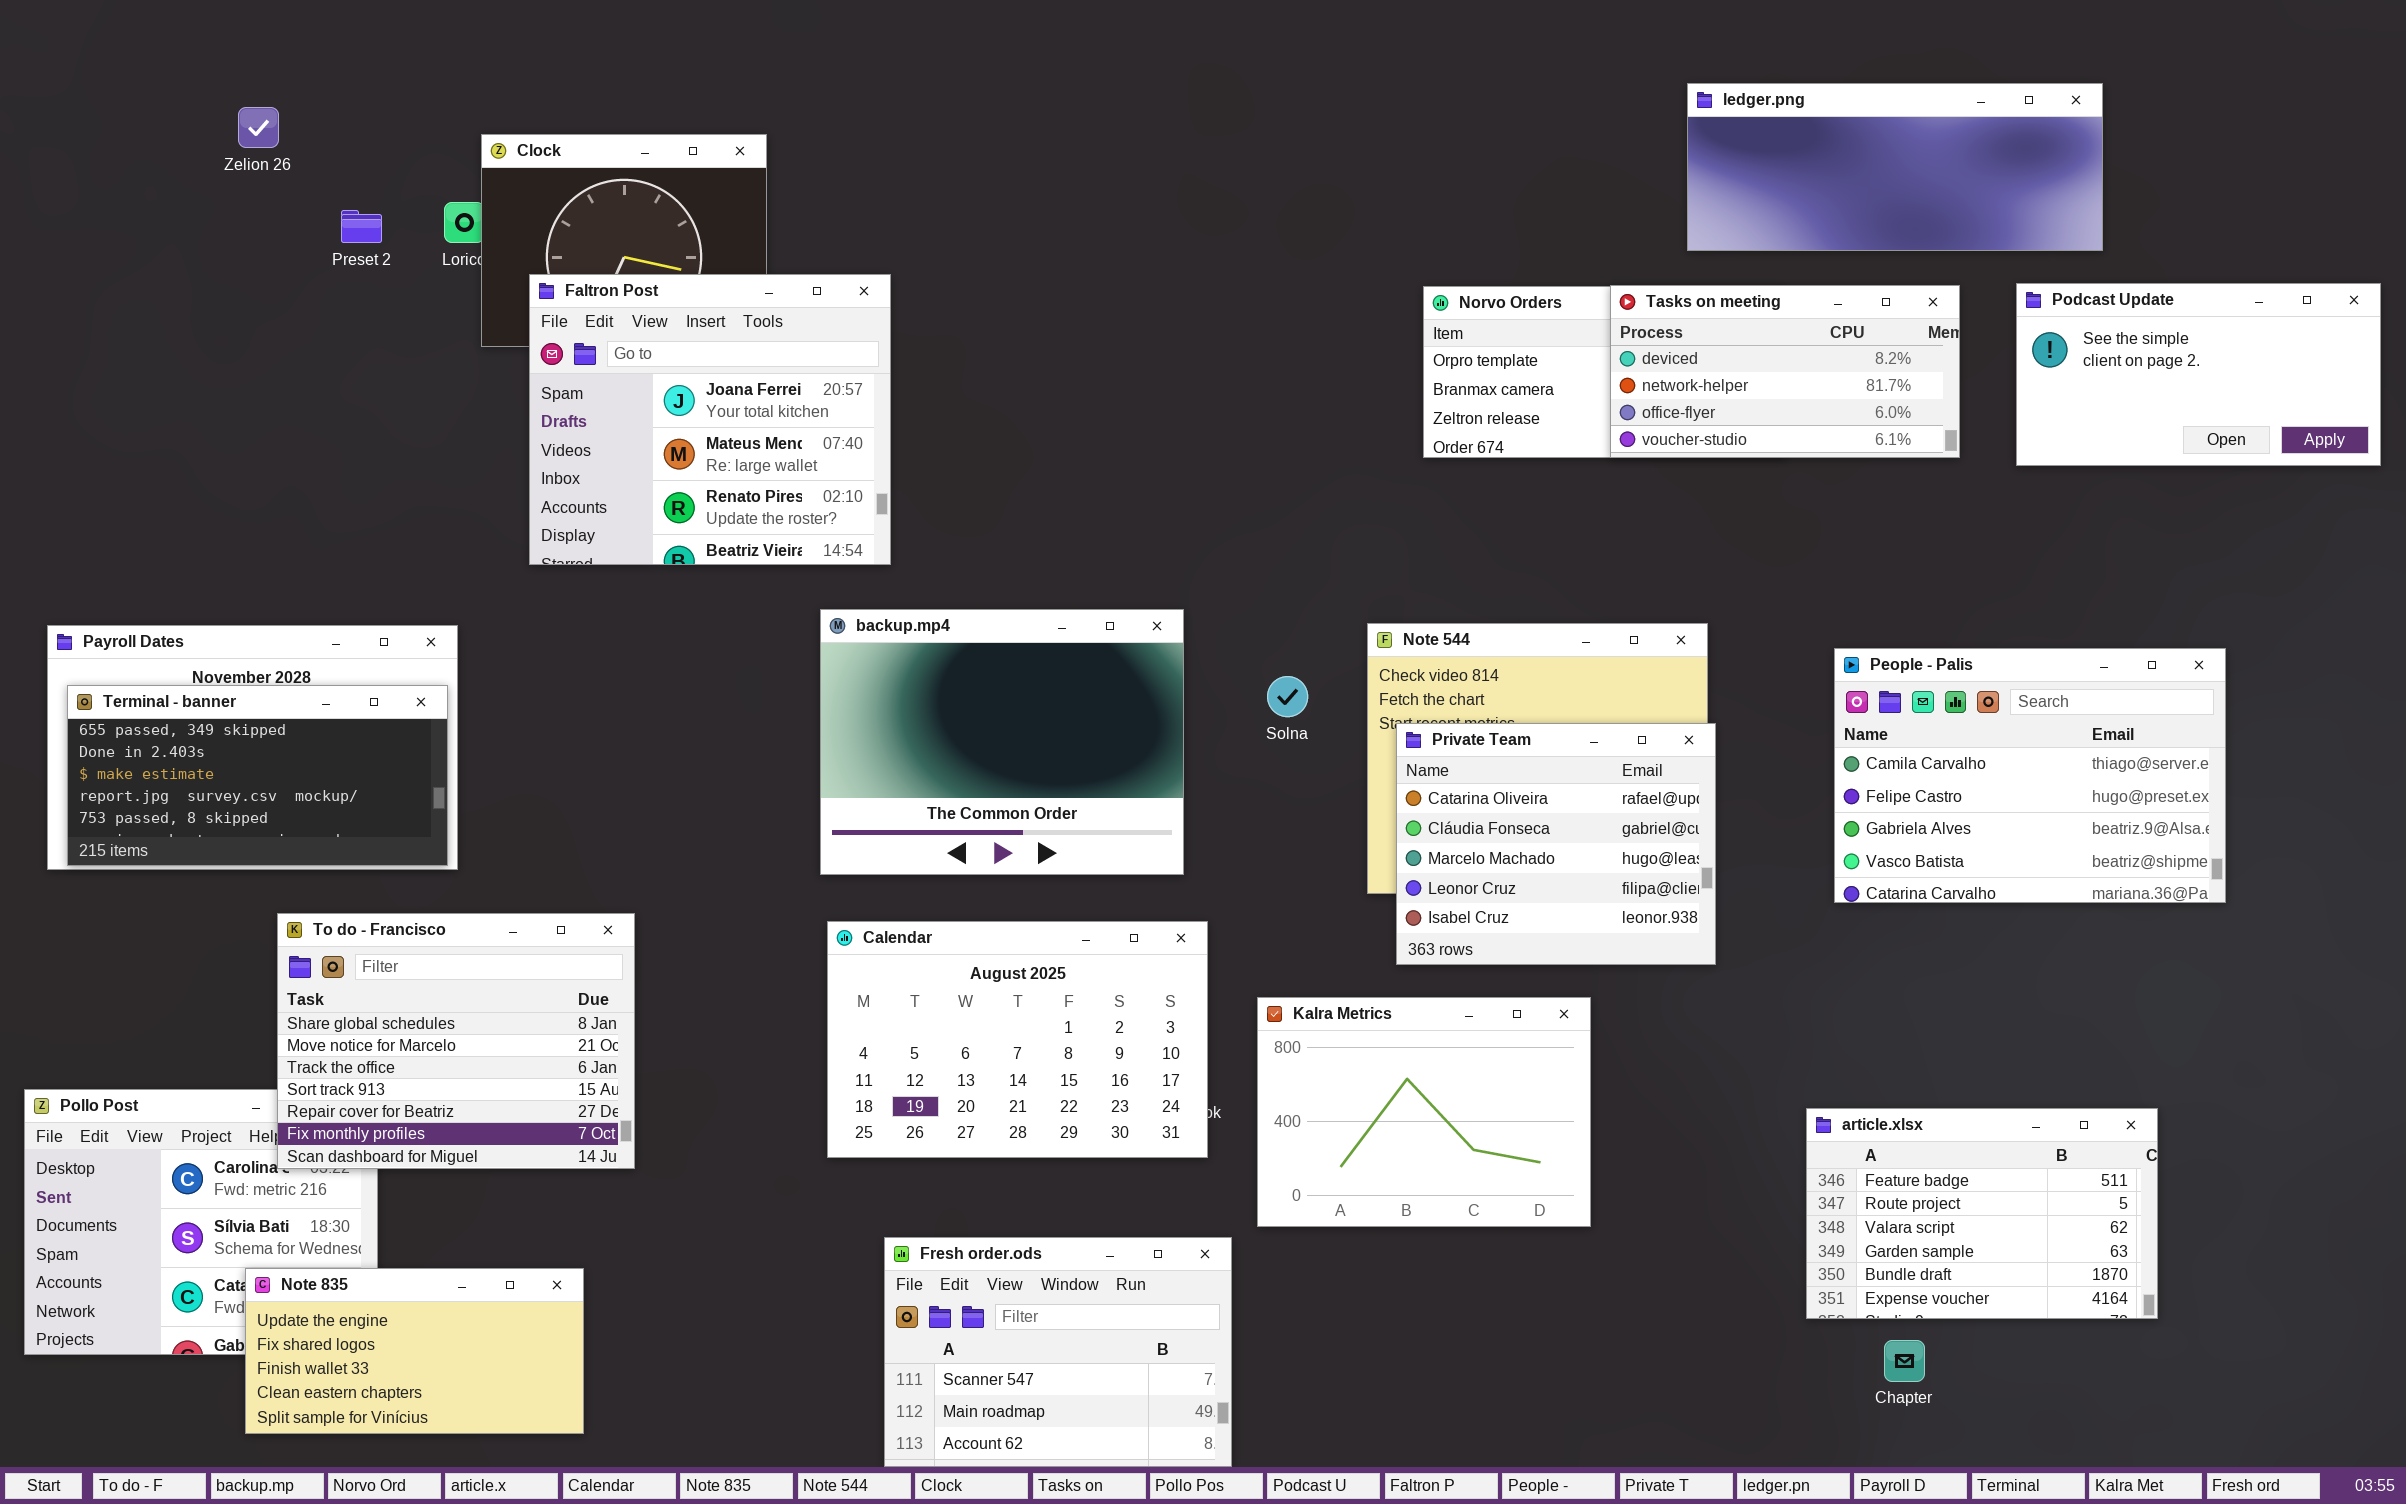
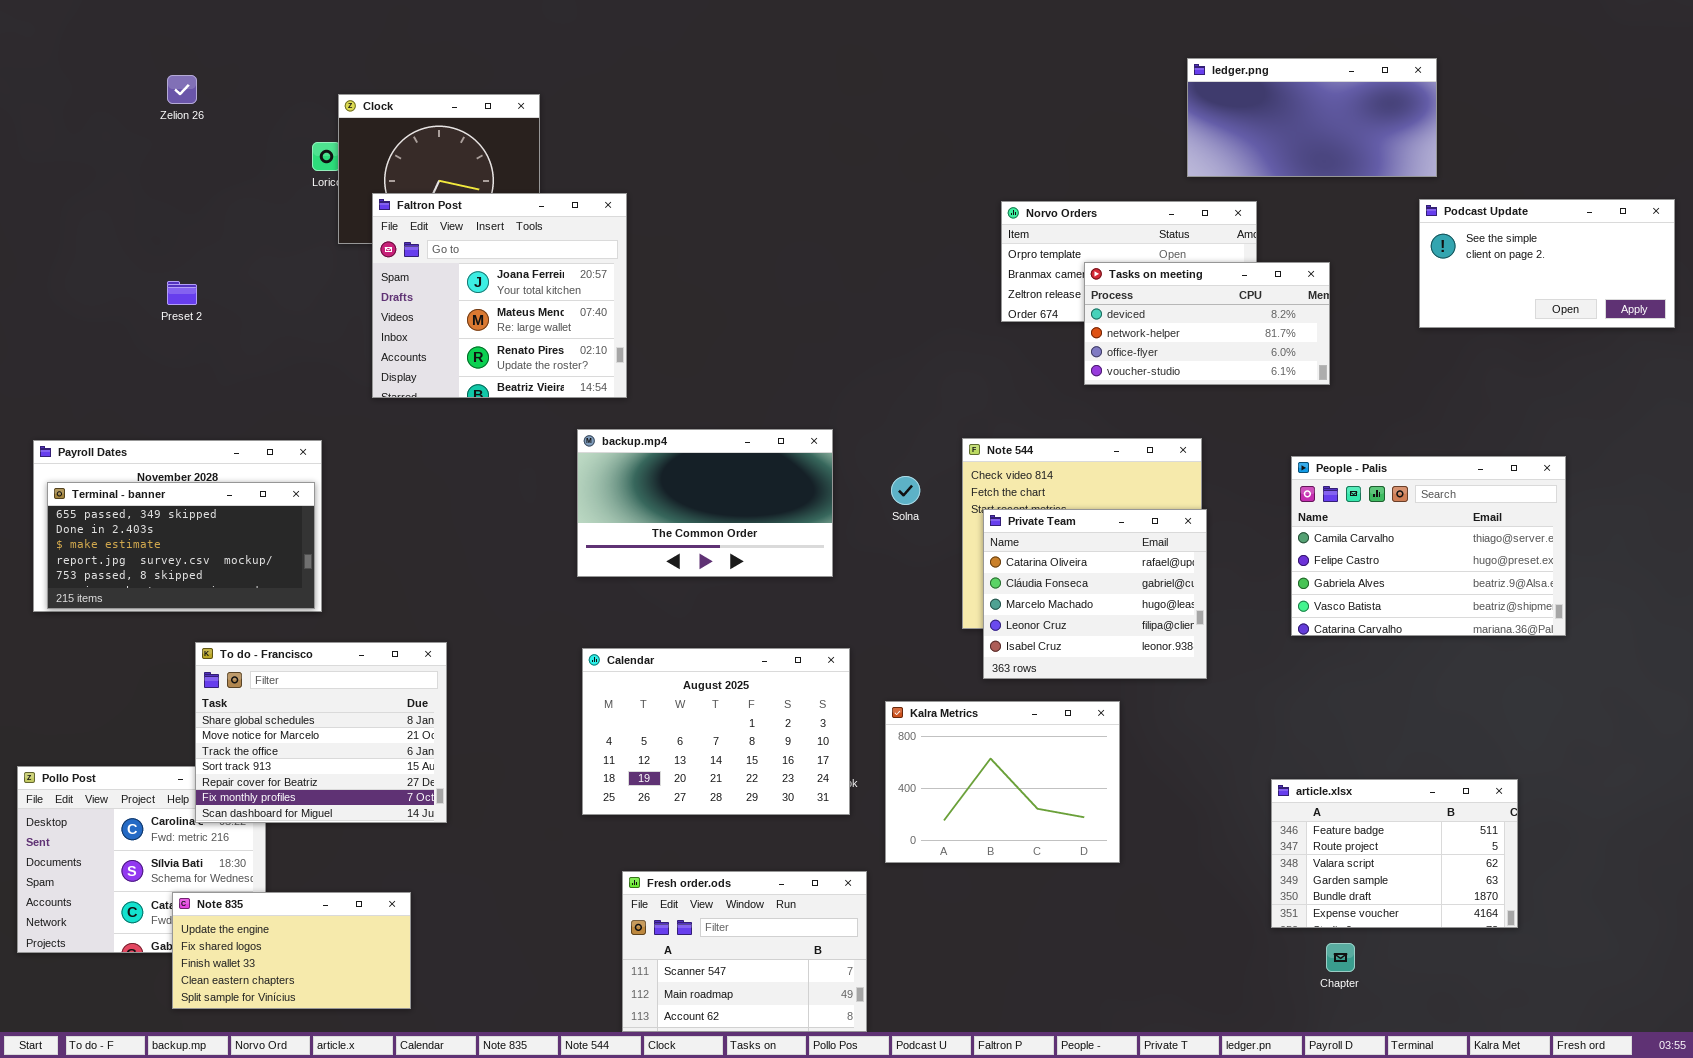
ledger.png: [1687,83,2103,251] -> [1187,58,1437,177], resized
Preset 2: [341,210,382,243] -> [167,281,197,305], moved
Tasks on meeting: [1610,285,1960,458] -> [1084,262,1330,385], moved
backup.mp4: [820,609,1184,875] -> [577,429,833,577], resized

